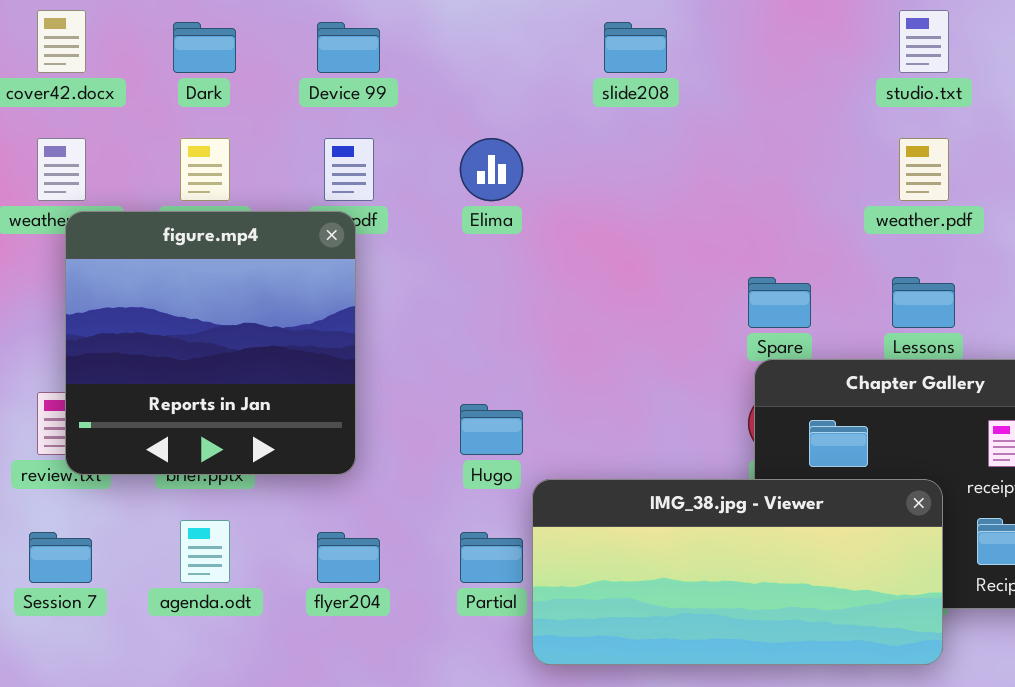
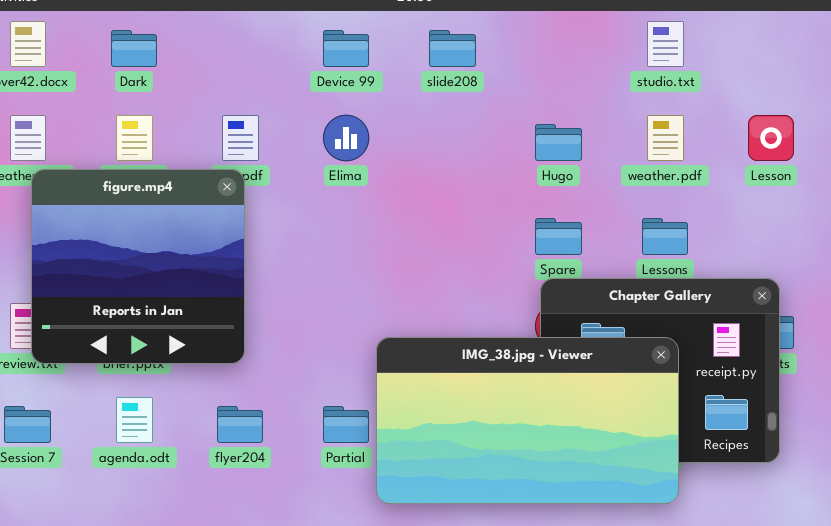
Device 99: [317,22,380,73] -> [323,30,369,67], moved
Hugo: [460,404,523,455] -> [535,124,582,161], moved
IMG_38.jpg - Viewer: [532,479,943,665] -> [376,337,679,504], resized

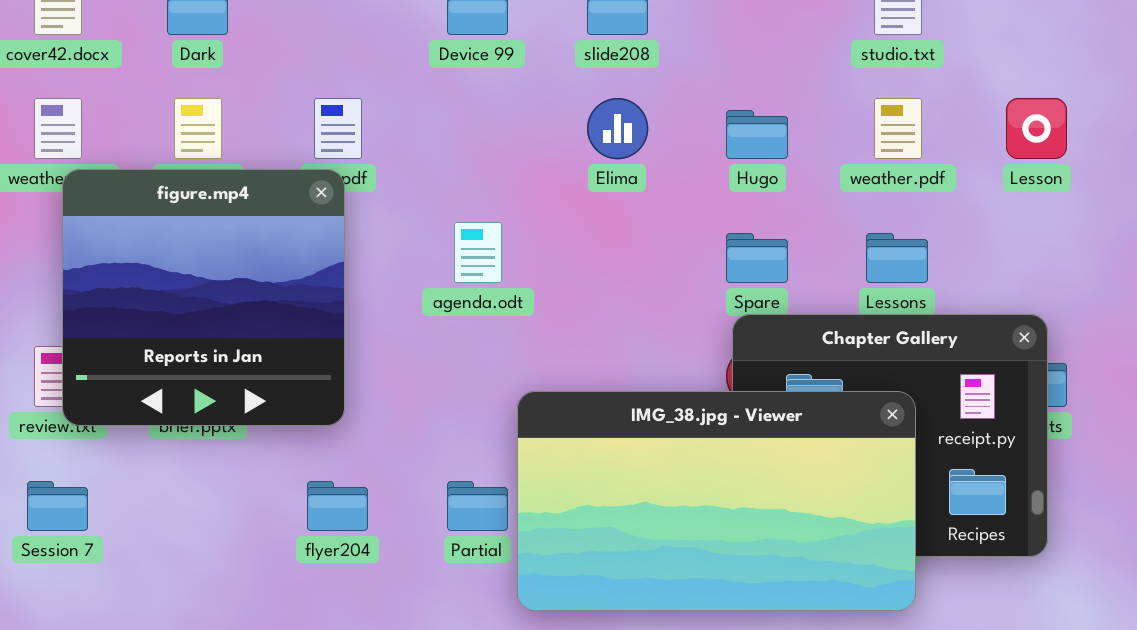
Elima: [323,115,369,161] -> [587,98,648,159], moved
agenda.odt: [116,397,153,443] -> [454,222,502,283], moved

